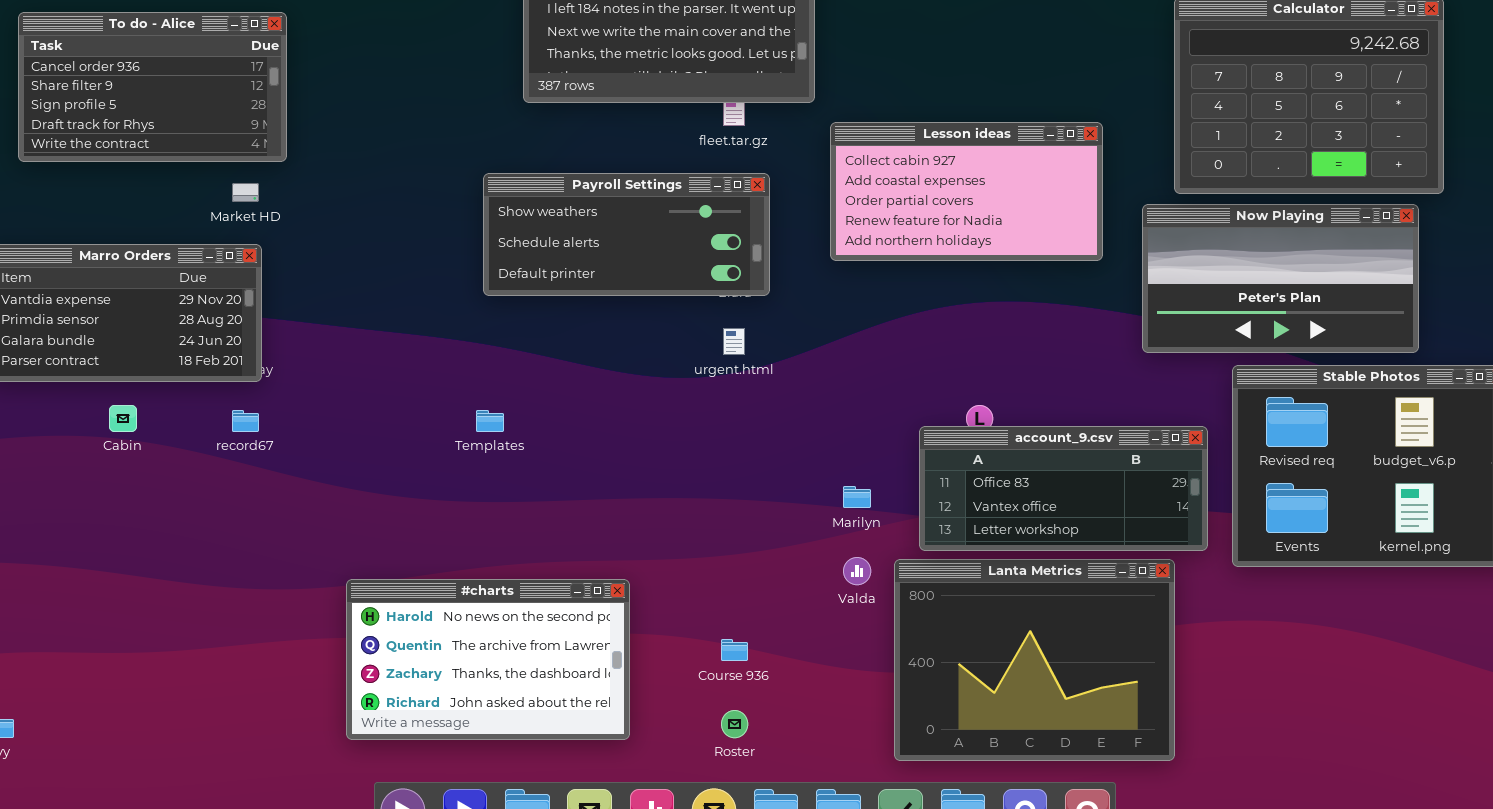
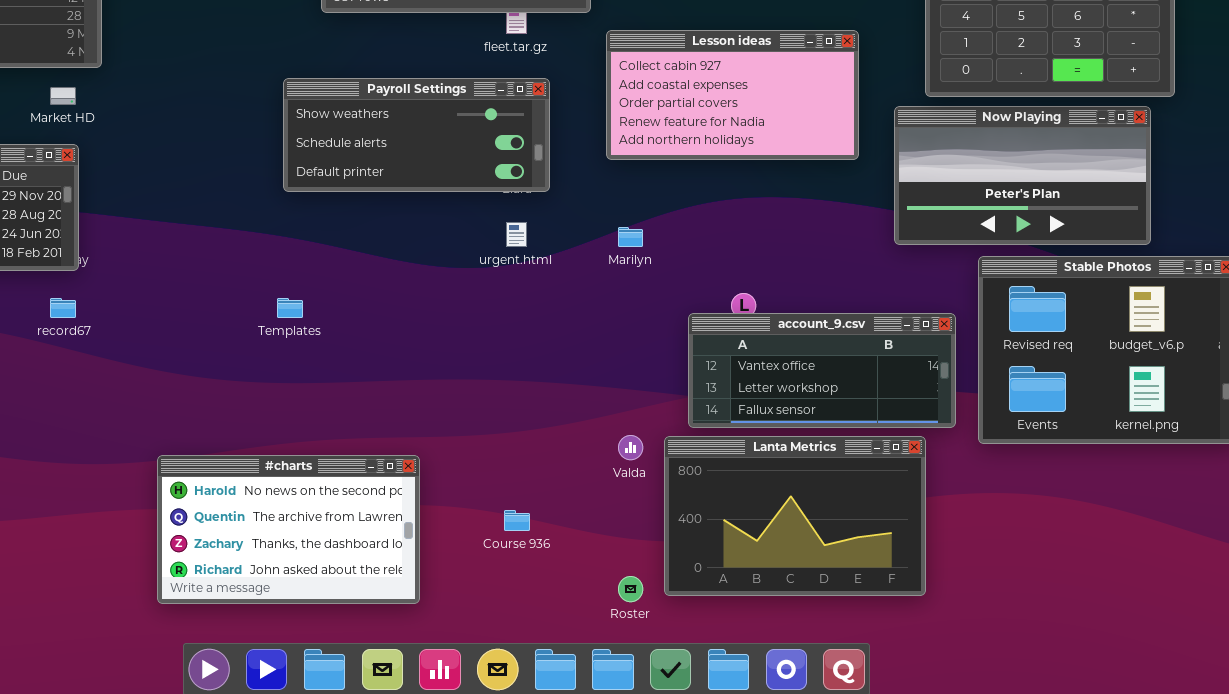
account_9.csv: [919,426,1208,551] -> [688,313,956,428], scrolled down 1 row
Marilyn: [843,486,871,508] -> [618,227,643,247], moved
Lanta Metrics: [894,559,1175,761] -> [664,436,926,596], resized
Roster: [721,710,748,738] -> [618,576,643,602], moved

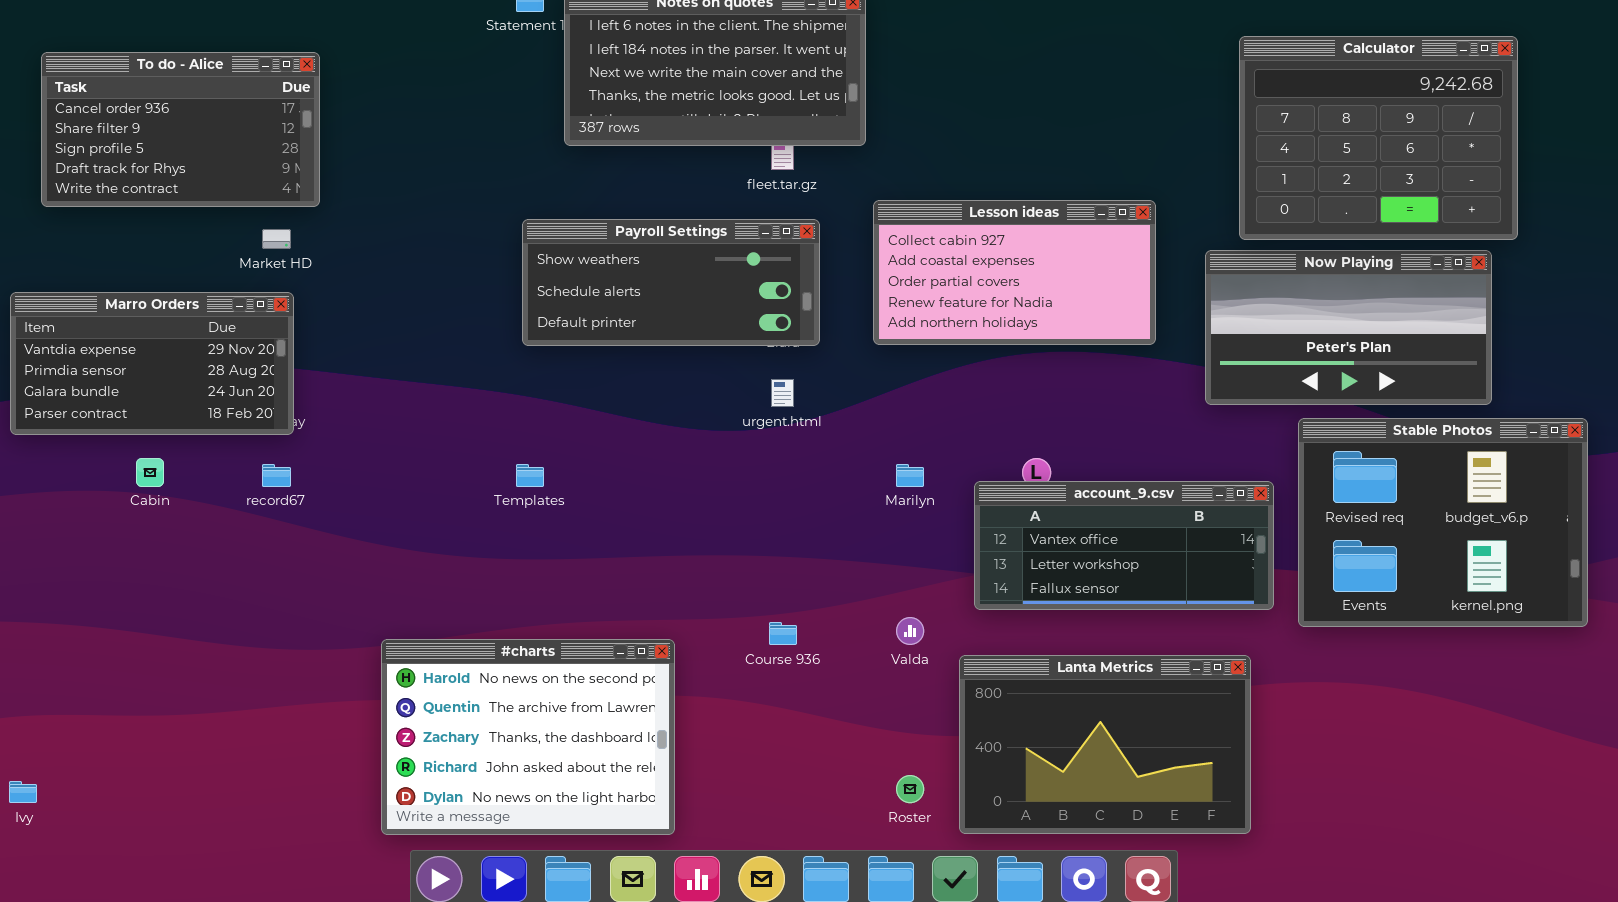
Lesson ideas: [606,30,859,160] -> [873,200,1156,345], moved
Marilyn: [618,227,643,247] -> [896,464,924,487], moved
Lanta Metrics: [664,436,926,596] -> [959,655,1251,834], moved
#charts: [157,455,420,604] -> [381,639,675,835], resized
Course 936: [504,510,530,531] -> [769,622,797,645], moved

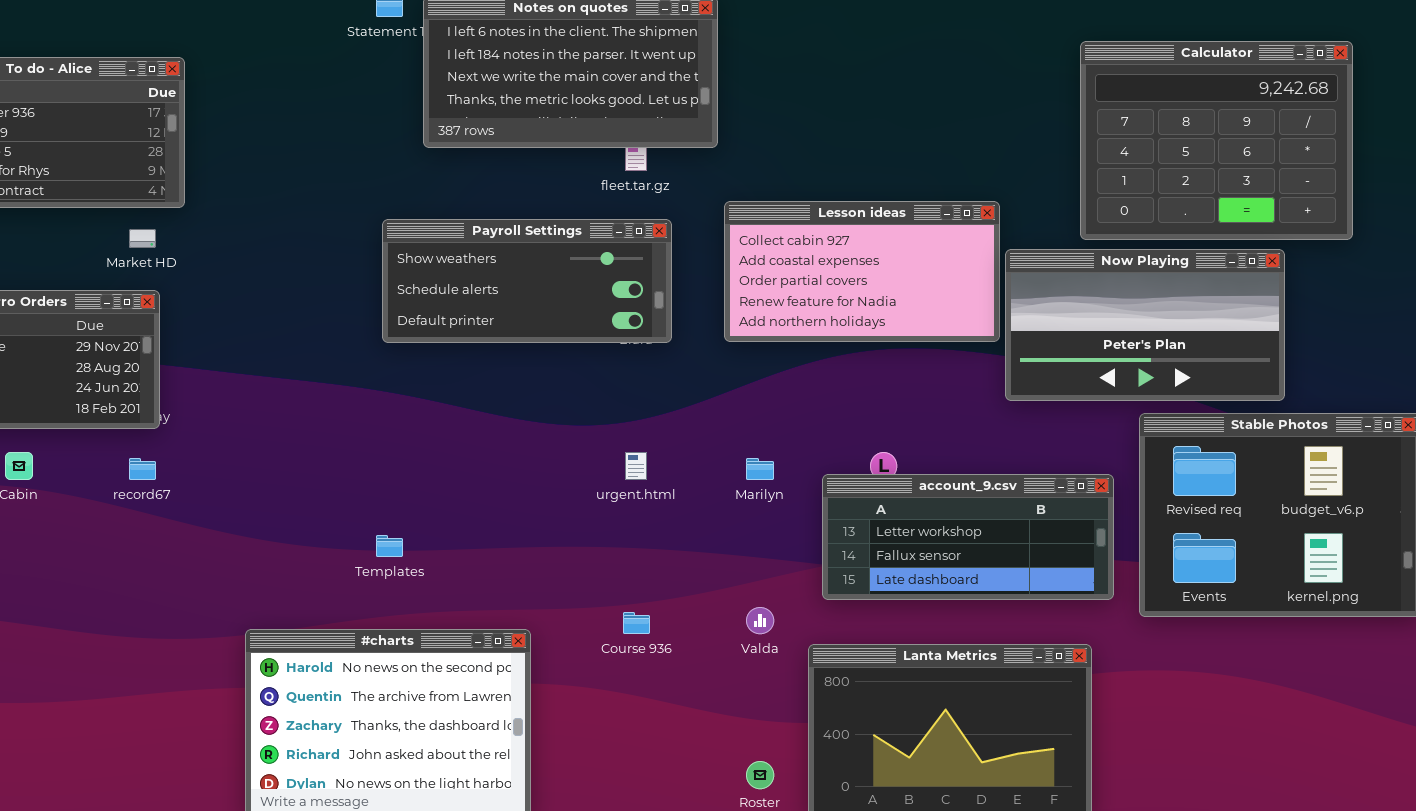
Now Playing: [1205,250,1492,405] -> [1005,249,1285,401], moved
urgent.html: [771,379,794,407] -> [625,452,647,480], moved
Templates: [516,464,544,487] -> [376,535,403,557], moved
account_9.csv: [974,481,1274,610] -> [822,474,1114,600], scrolled down 1 row

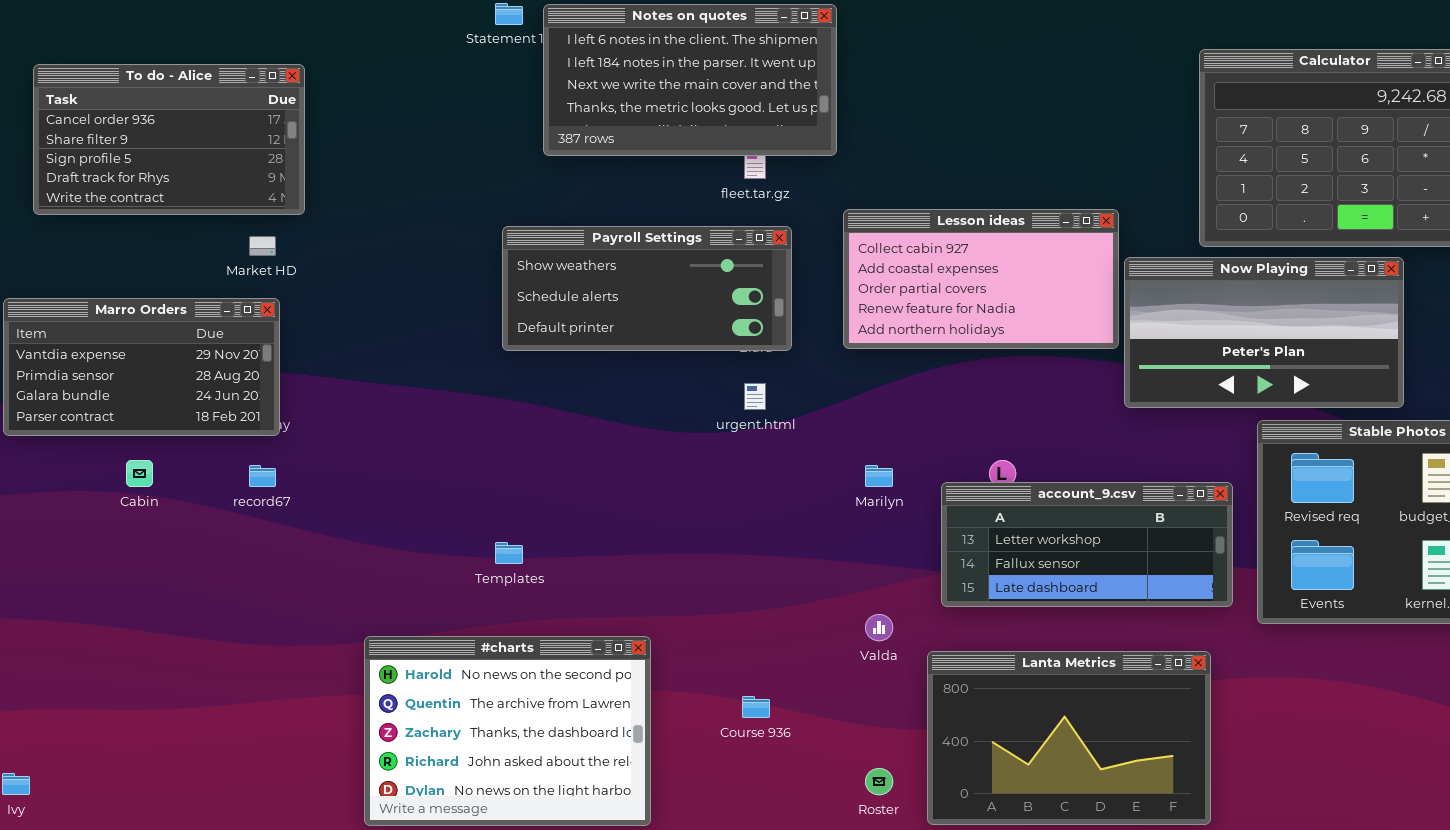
urgent.html: [625,452,647,480] -> [744,383,766,410], moved
Course 936: [623,612,650,634] -> [742,696,770,718], moved

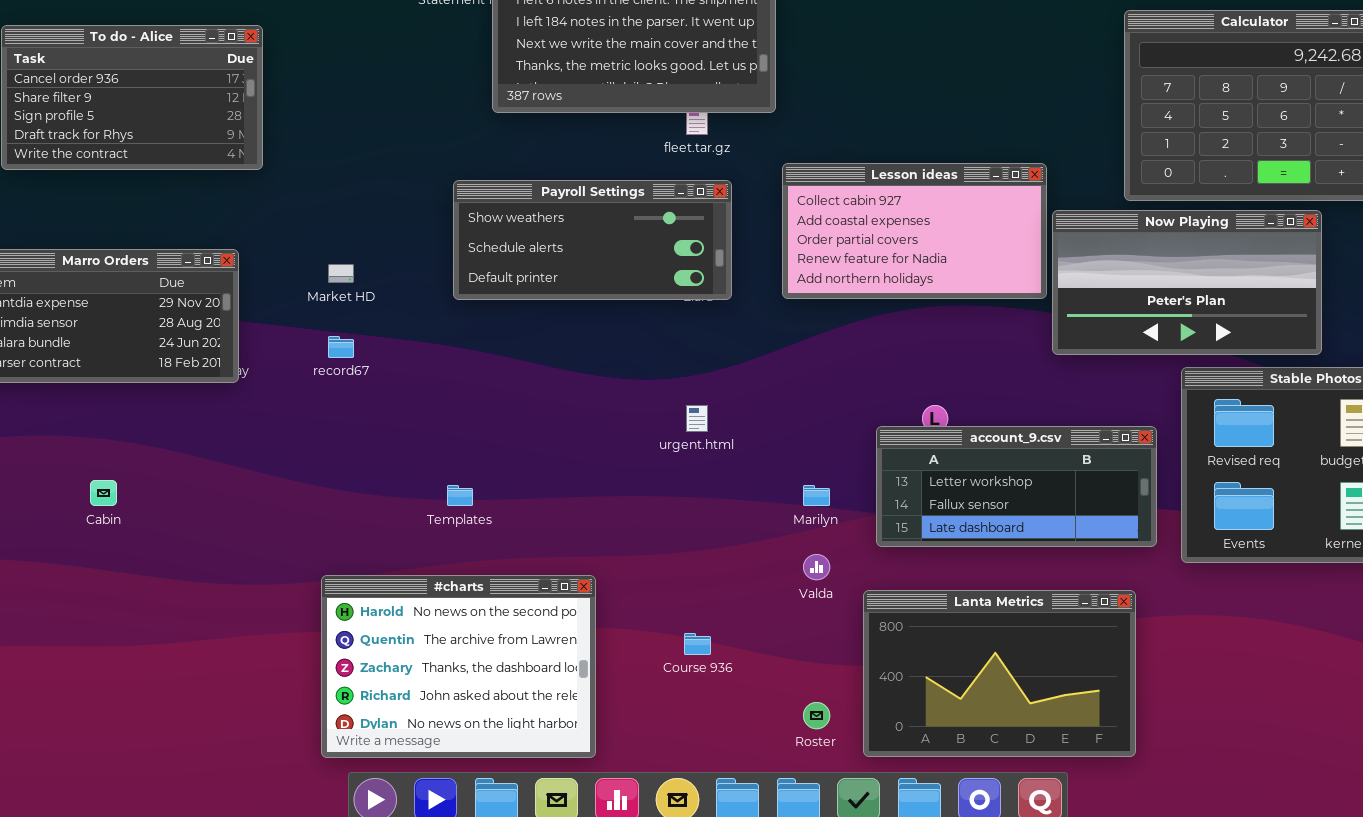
Market HD: [249,236,276,256] -> [328,264,354,283], moved
urgent.html: [744,383,766,410] -> [686,405,708,432], moved
Cabin: [126,460,153,487] -> [90,480,117,506], moved
record67: [249,465,276,487] -> [328,336,354,358], moved
Marilyn: [865,465,893,487] -> [803,485,830,506], moved

